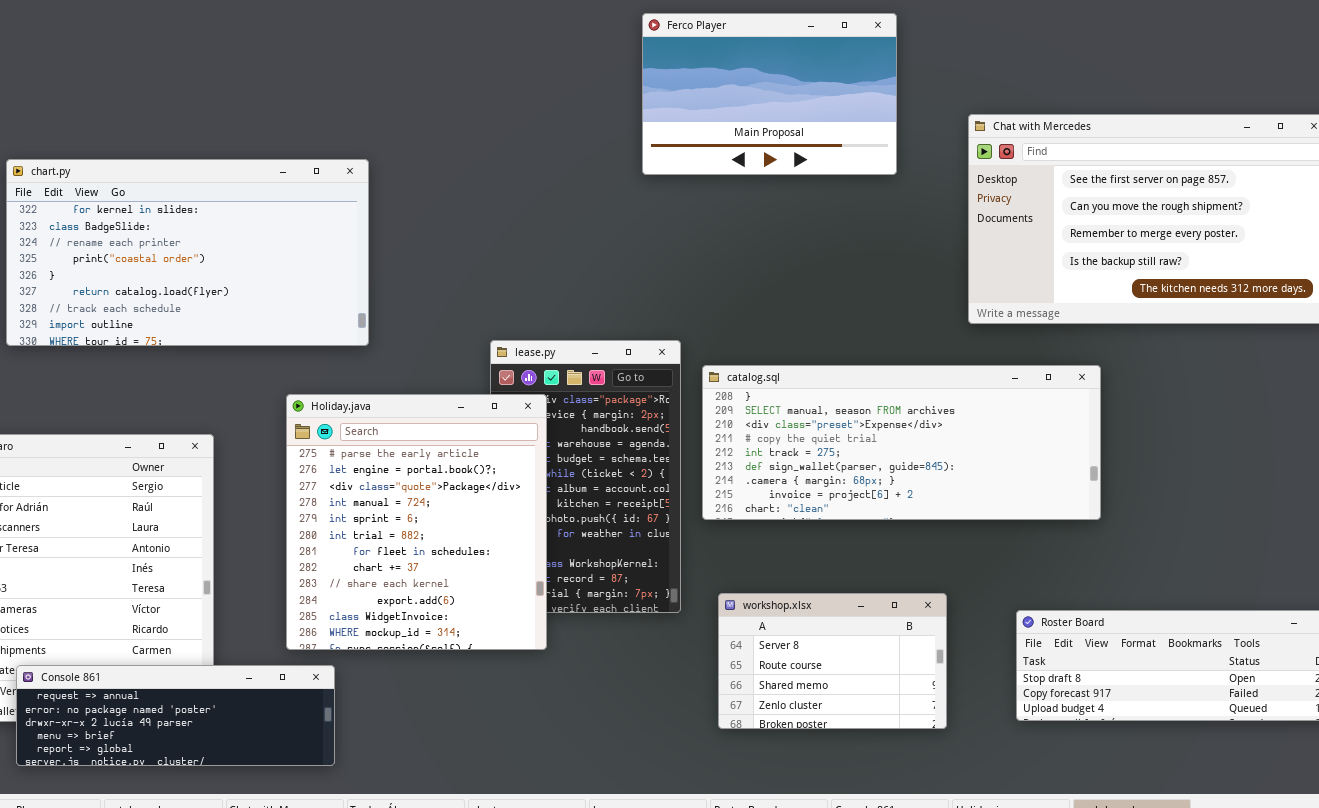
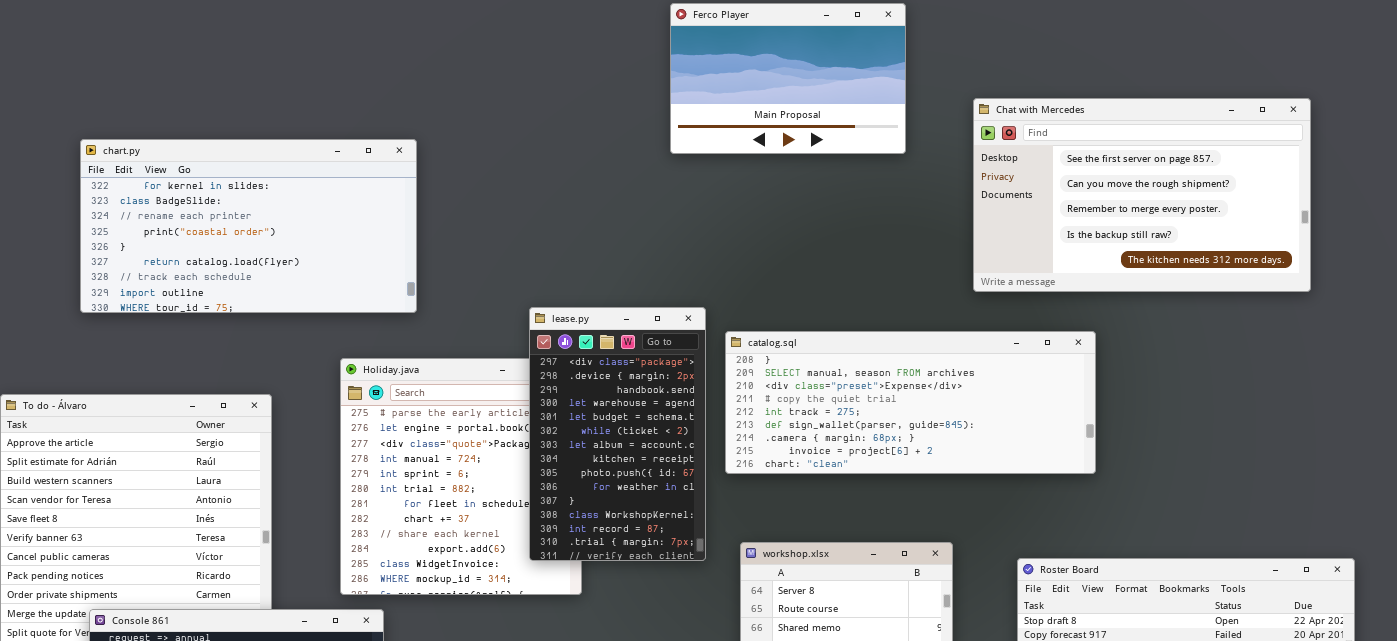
lease.py: [490,340,681,613] -> [529,307,706,561], raised

